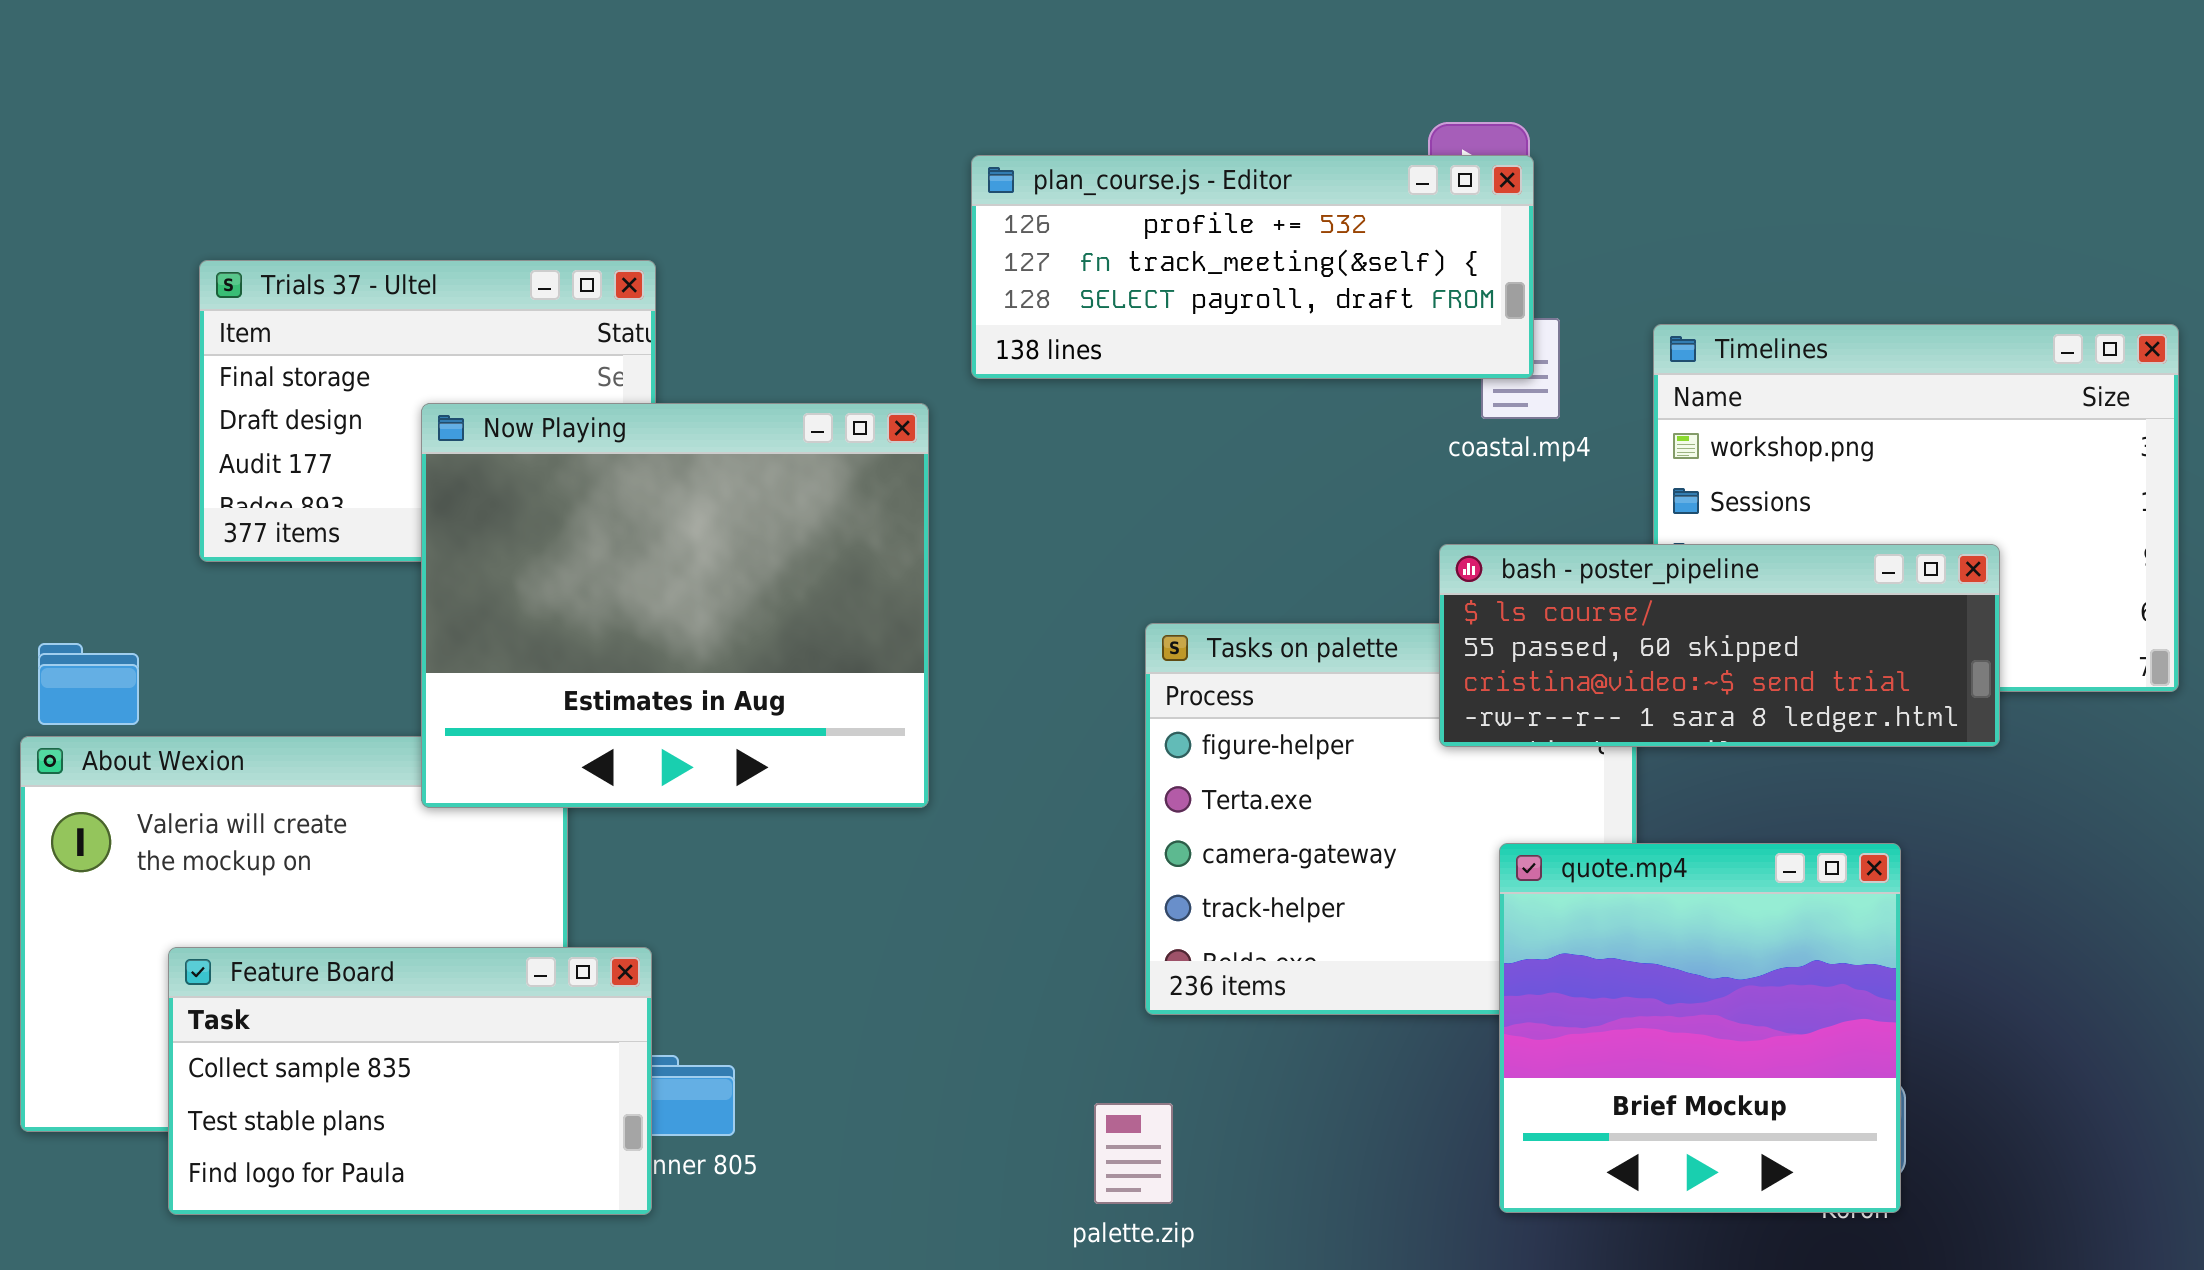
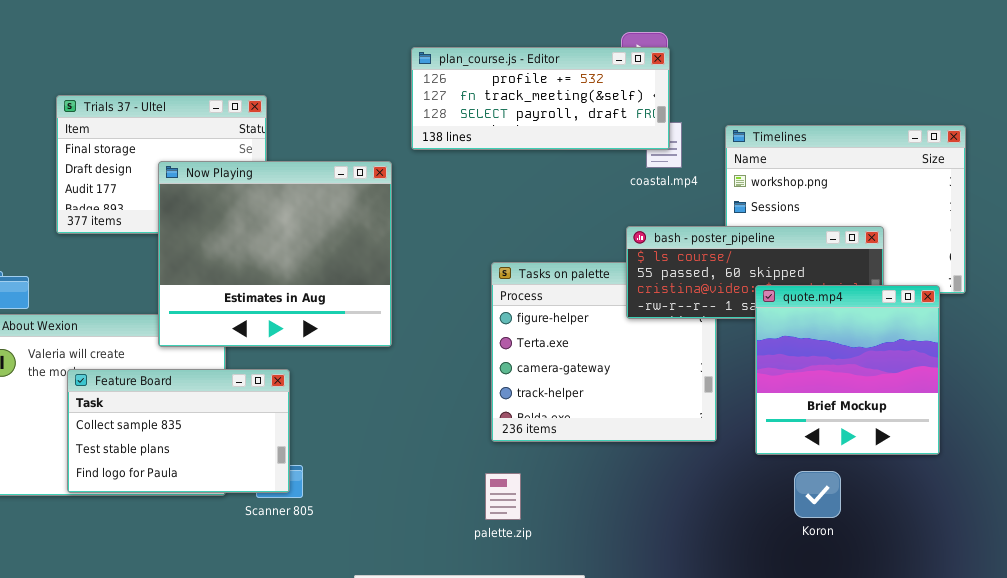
quote.mp4: [1499,843,1901,1213] -> [755,285,940,455], moved
Feature Board: [168,947,652,1215] -> [67,369,290,493], moved
palette.zip: [1094,1103,1173,1204] -> [485,473,521,520], moved

